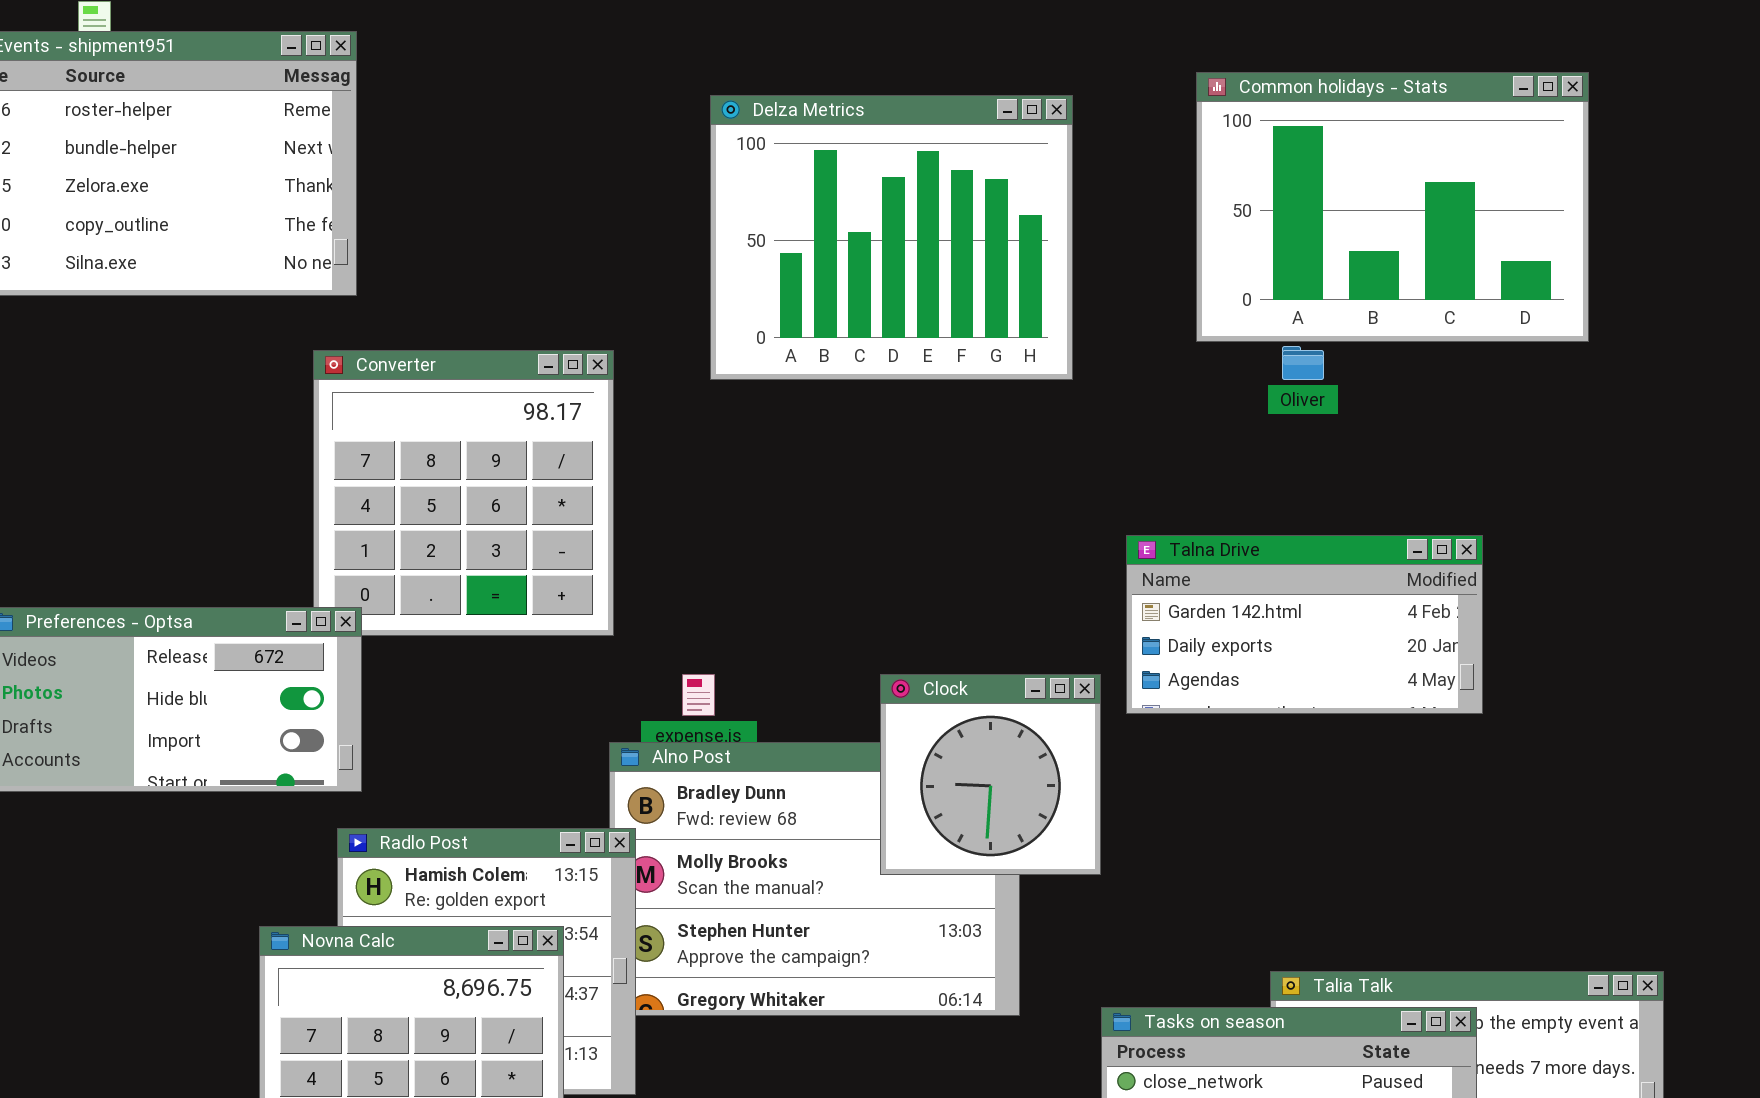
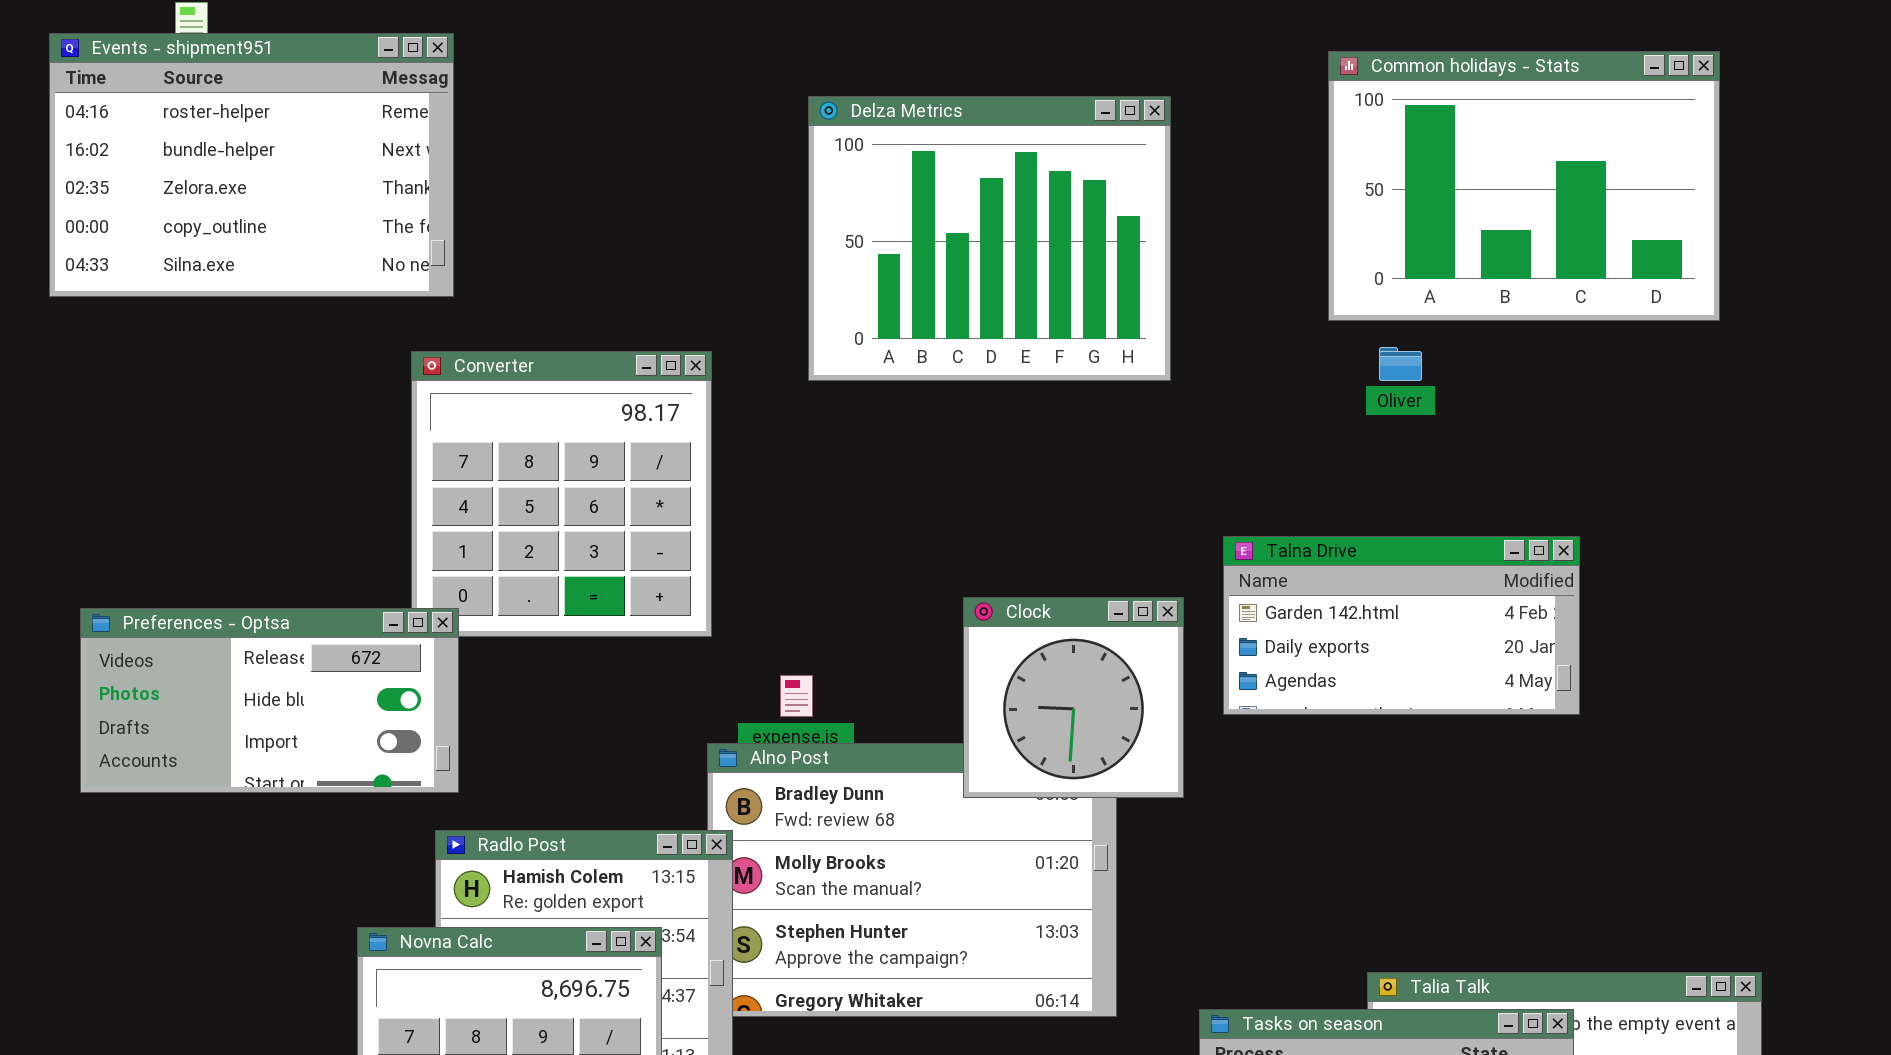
Common holidays - Stats: [1196,72,1589,342] -> [1328,51,1720,321], moved
Clock: [880,674,1101,875] -> [963,597,1184,798], moved

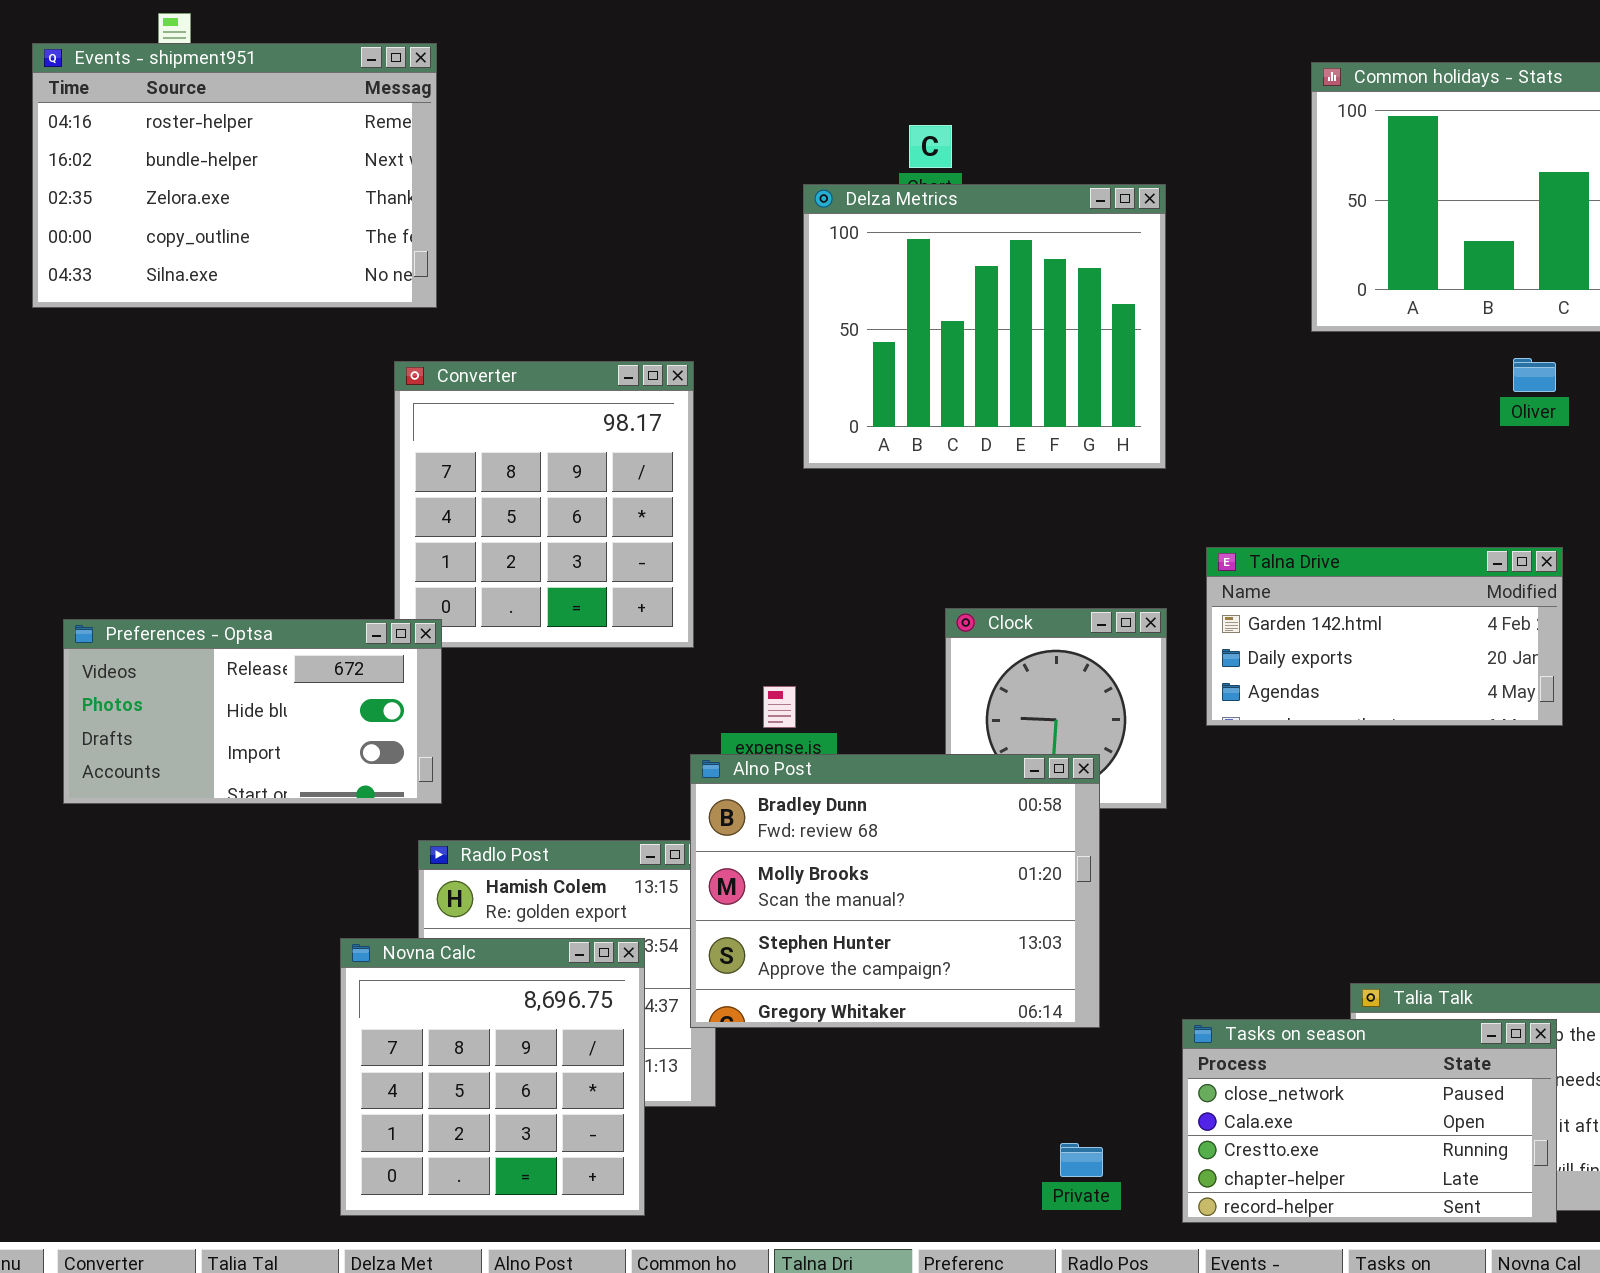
Delza Metrics: [808,96,1171,381] -> [803,184,1166,469], moved
Oliver: [1379,347,1422,381] -> [1513,358,1556,392], moved
Alno Post: [707,743,1117,1017] -> [690,754,1100,1028], raised

